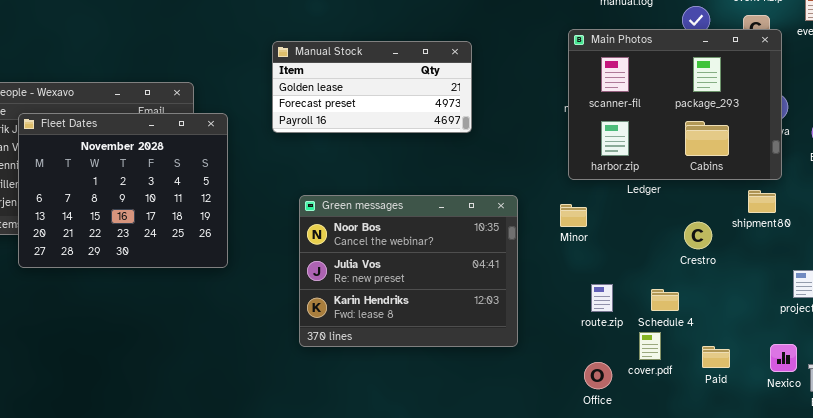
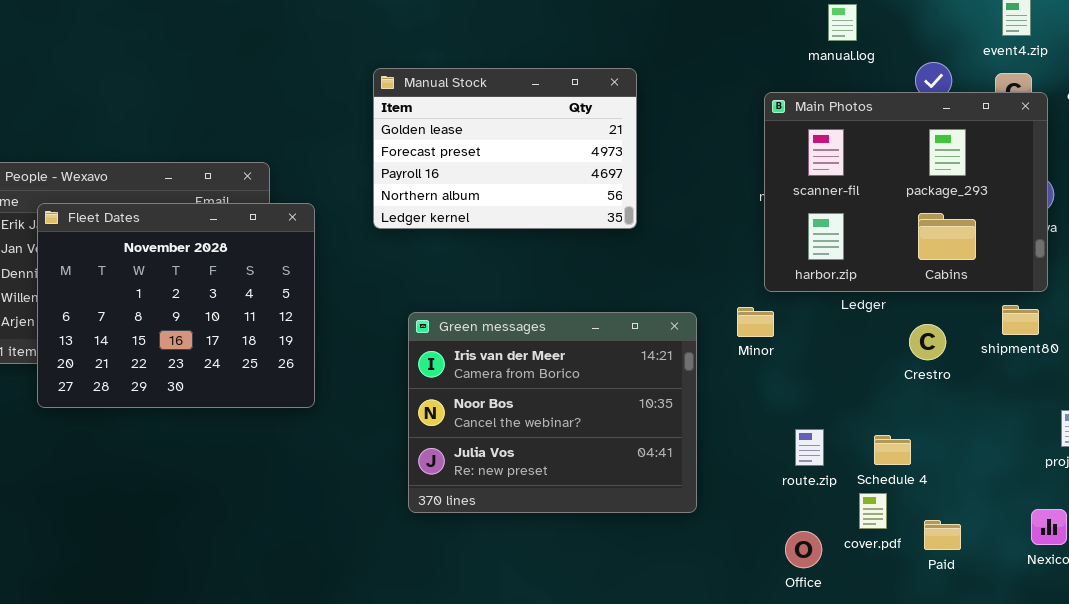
Manual Stock: [272,41,472,133] -> [373,68,637,229], resized
Green messages: [299,195,518,347] -> [408,312,697,513], scrolled up 1 row
Minor: [560,204,587,227] -> [737,307,774,337], moved
Crestro: [684,222,712,249] -> [909,324,946,360], moved
Paid: [702,346,730,368] -> [924,520,961,550], moved

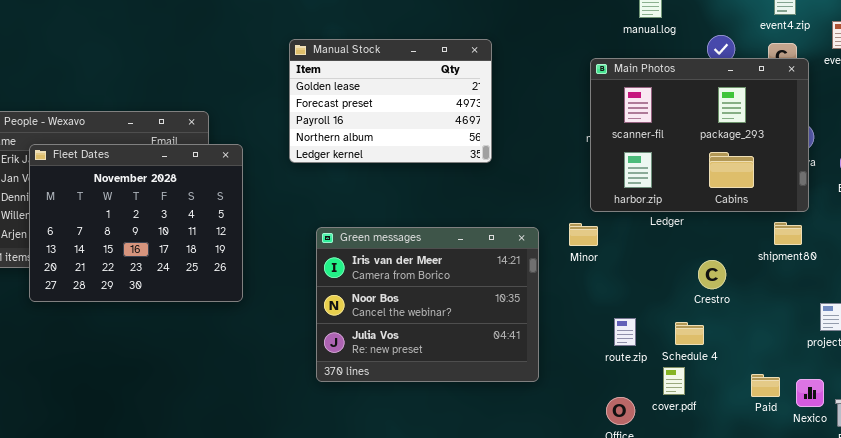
Crestro: [909,324,946,360] -> [698,260,726,289], moved
Paid: [924,520,961,550] -> [751,374,780,397], moved

